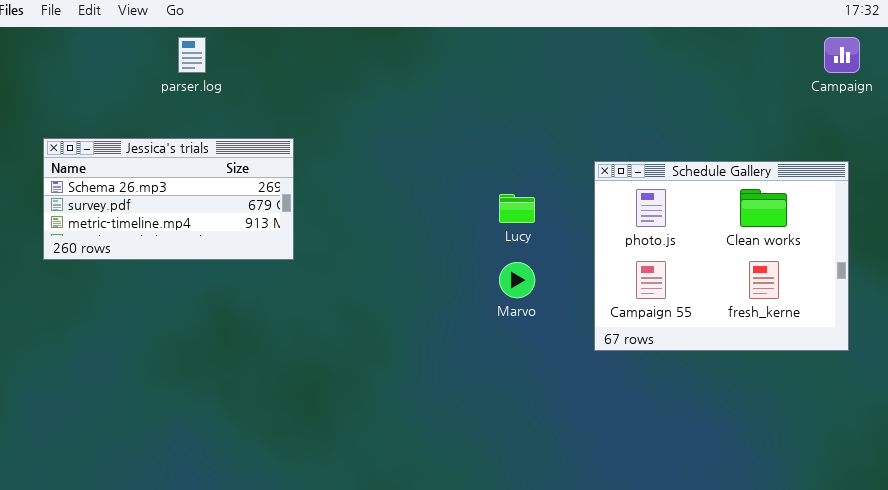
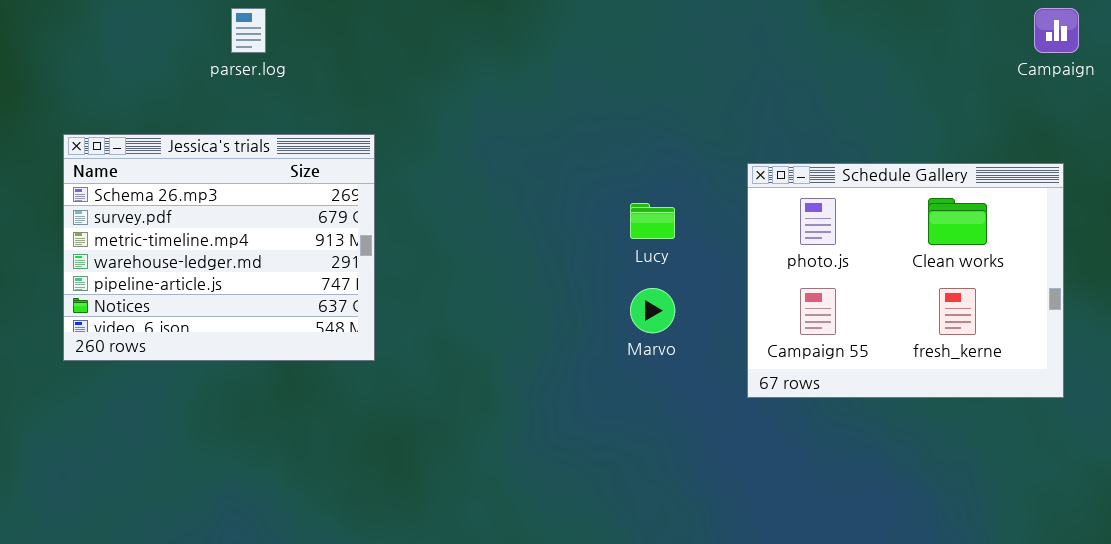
Jessica's trials: [43,138,294,260] -> [63,134,375,361], resized

